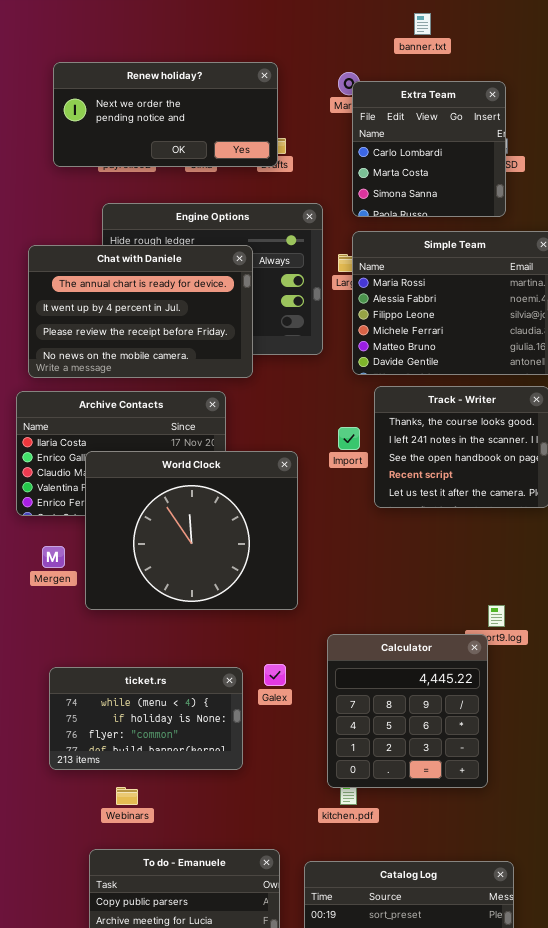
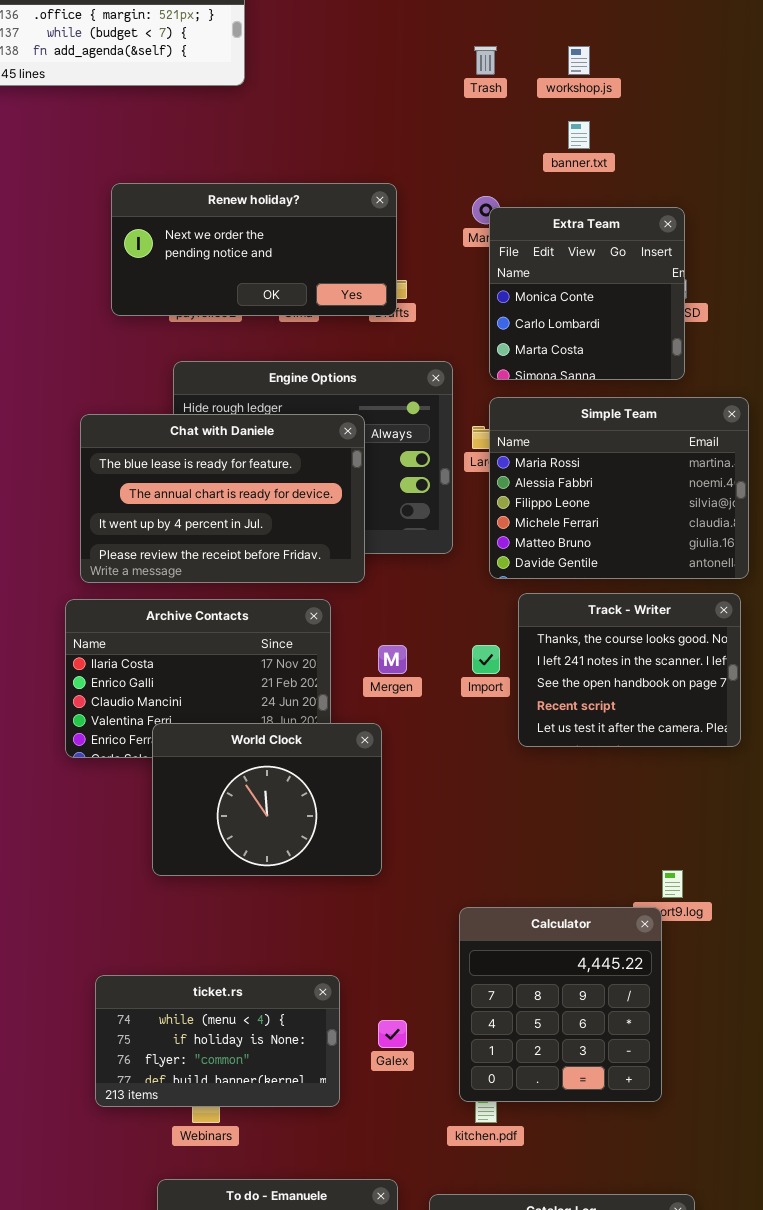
Extra Team: [352,81,506,217] -> [489,207,685,380], scrolled up 1 row
Chat with Daniele: [28,245,253,378] -> [80,414,365,583], scrolled up 1 row
World Clock: [85,451,298,610] -> [152,723,382,876], resized
Mergen: [42,546,65,568] -> [378,645,407,674], moved
Galex: [264,664,286,686] -> [378,1020,407,1048], moved
ticket.rs: [49,667,243,770] -> [95,975,340,1107], moved

